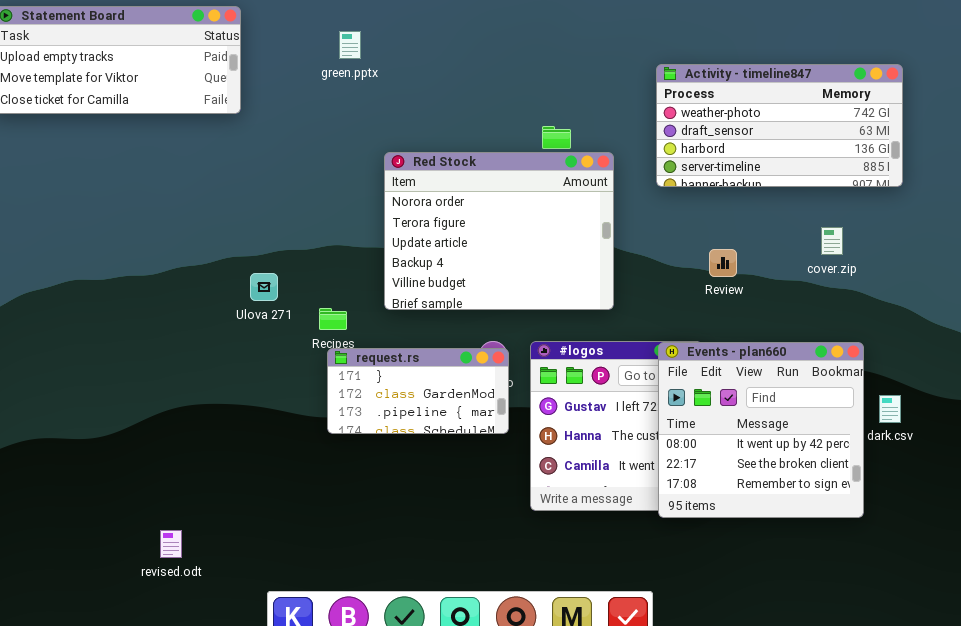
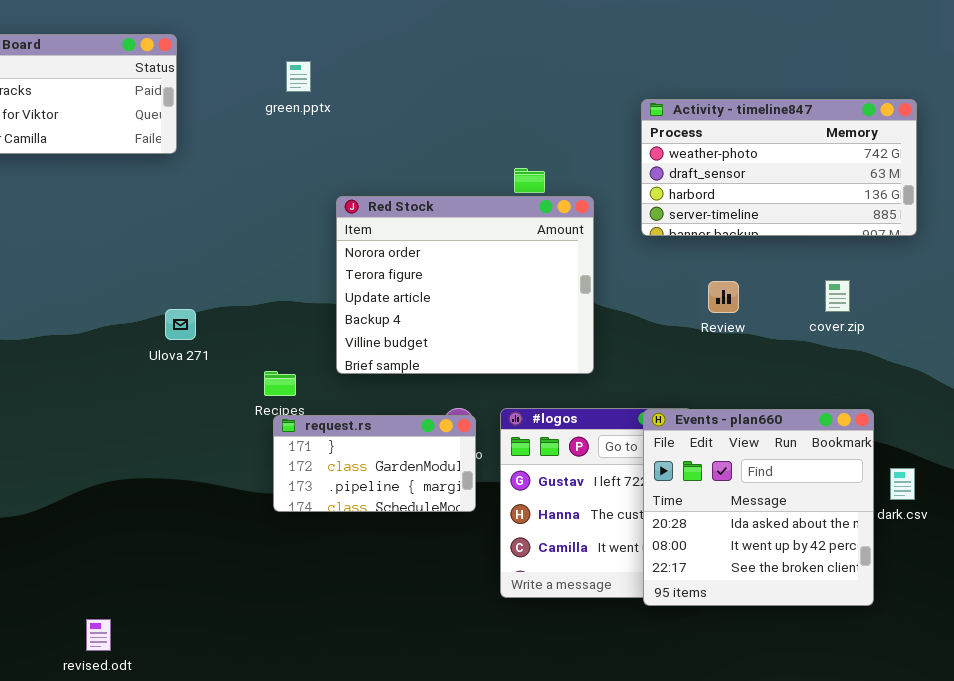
Review: [709,249,737,277] -> [708,281,739,313], moved
Ulova 271: [250,273,278,301] -> [165,309,196,340], moved
Events - plan660: [658,342,864,518] -> [643,409,874,606], scrolled up 1 row

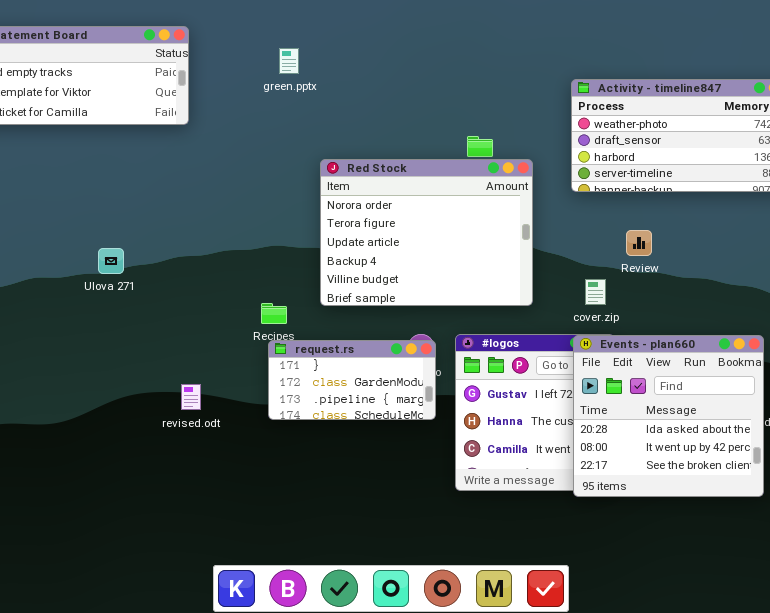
cover.zip: [825,280,850,312] -> [585,279,606,305], moved
Ulova 271: [165,309,196,340] -> [98,248,124,274], moved
revised.odt: [86,619,111,651] -> [181,384,201,410], moved

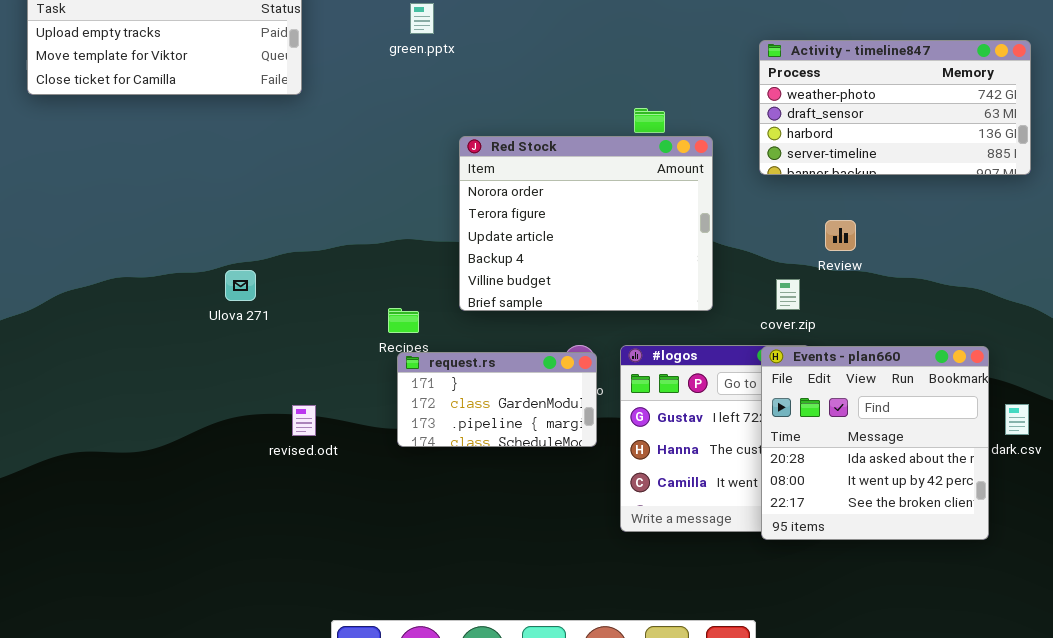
Ulova 271: [98,248,124,274] -> [225,270,256,301], moved

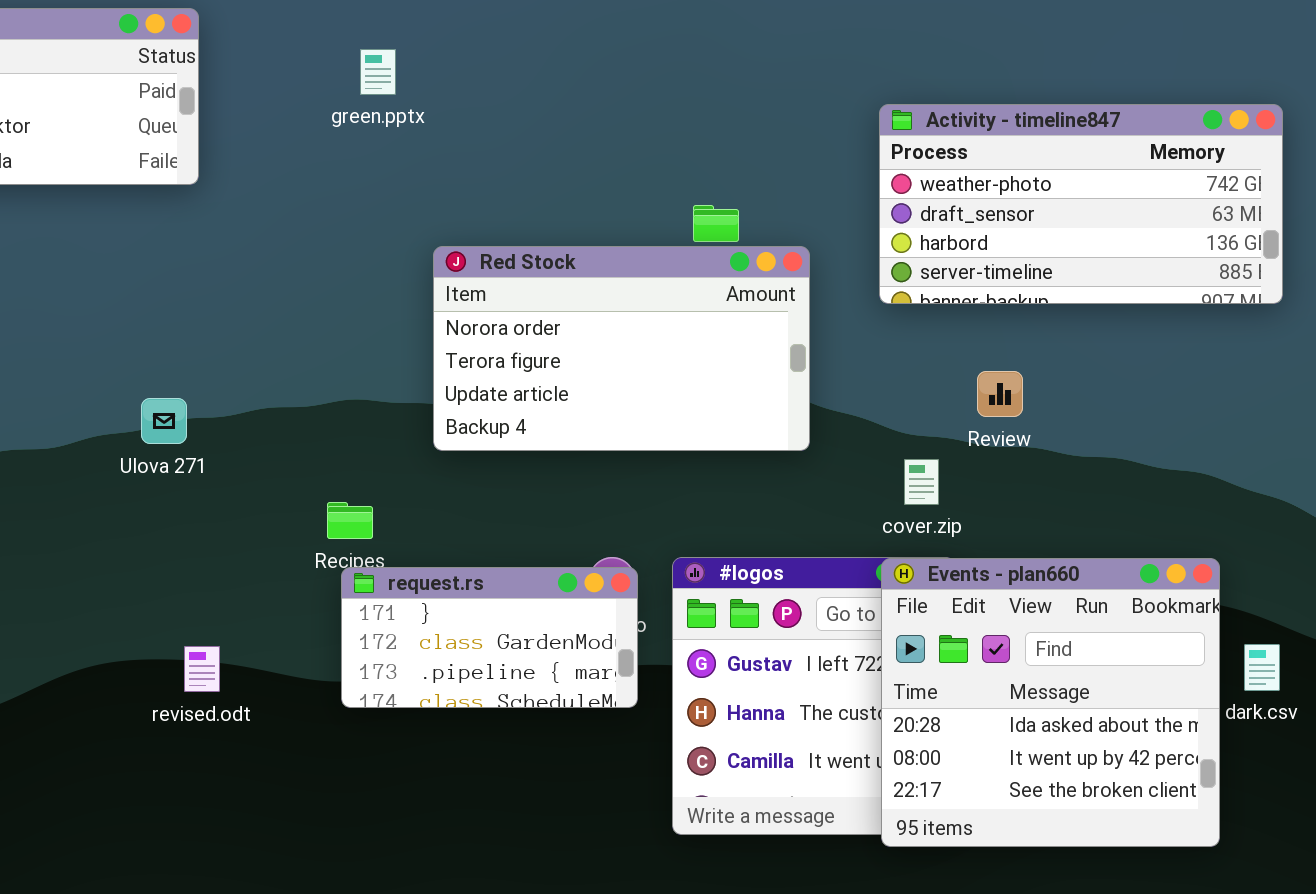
Red Stock: [459,136,713,311] -> [433,246,810,451], resized
Ulova 271: [225,270,256,301] -> [141,398,187,444], moved

